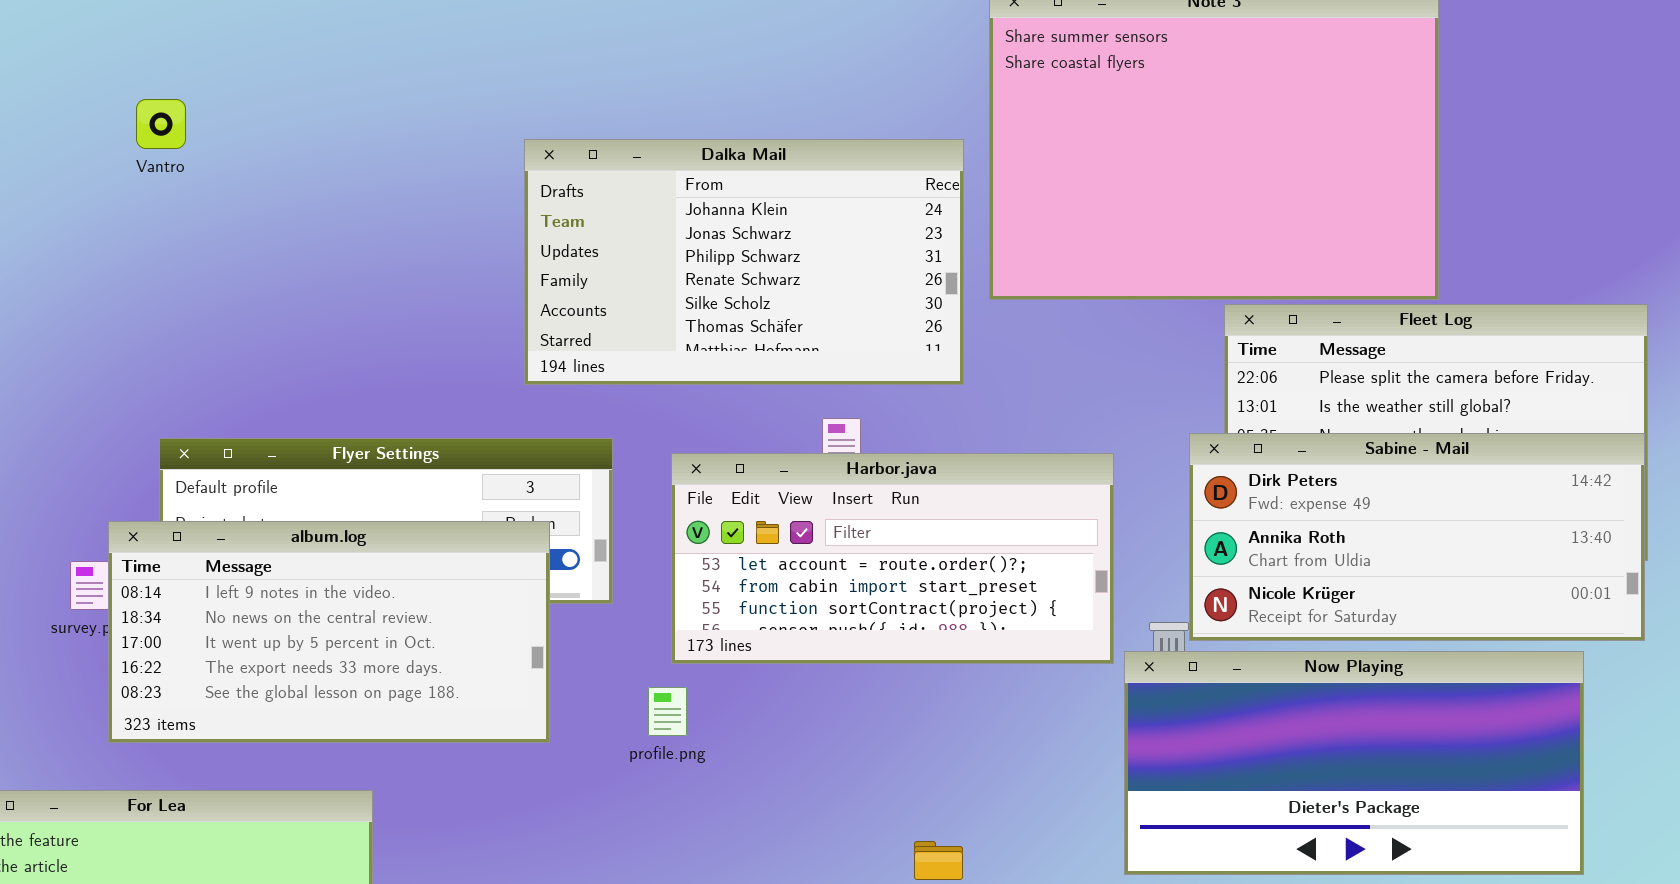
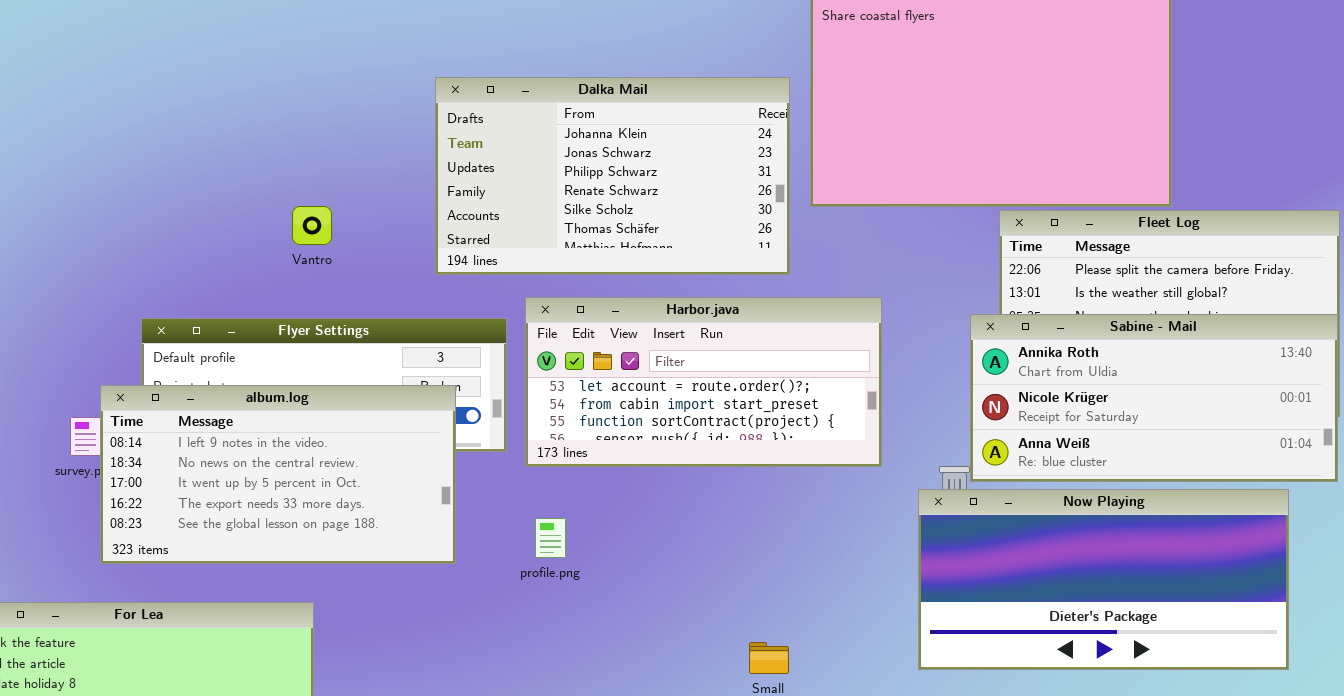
Vantro: [136,99,186,149] -> [292,206,332,245], moved
Sabine - Mail: [1189,433,1645,641] -> [970,314,1338,482], scrolled down 1 row
Harbor.java: [671,453,1114,664] -> [525,297,882,467], moved

